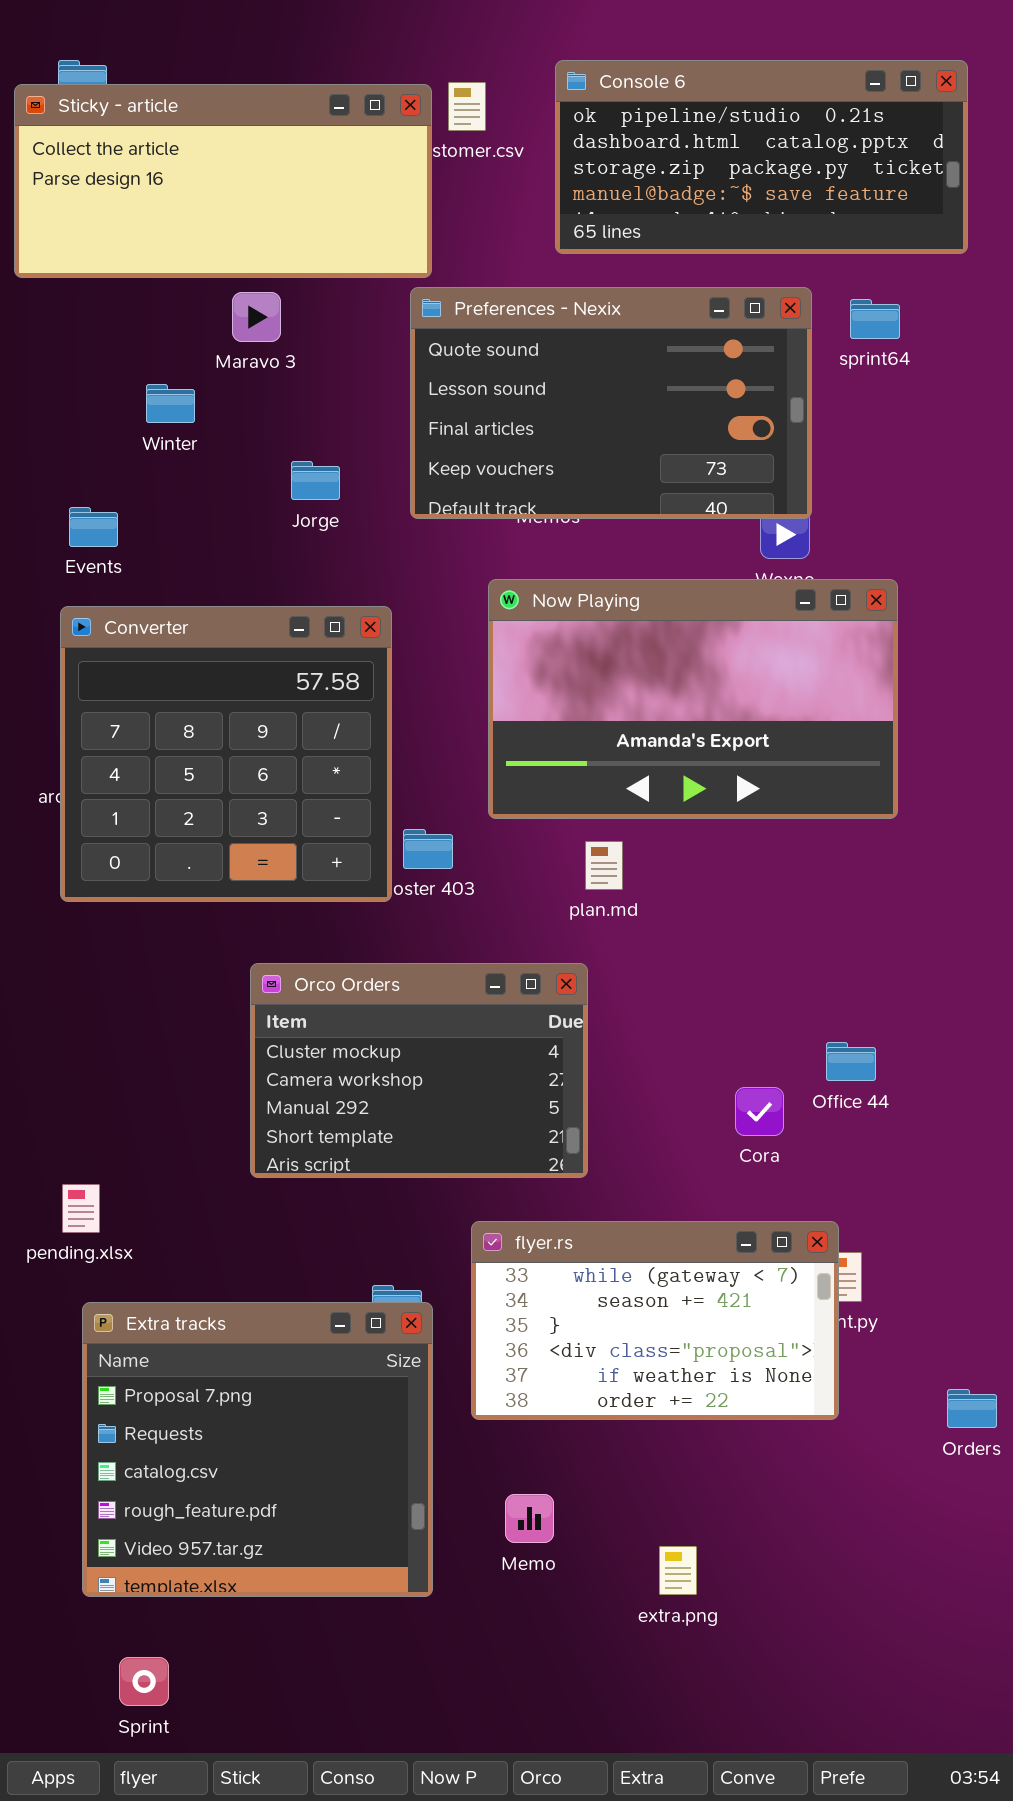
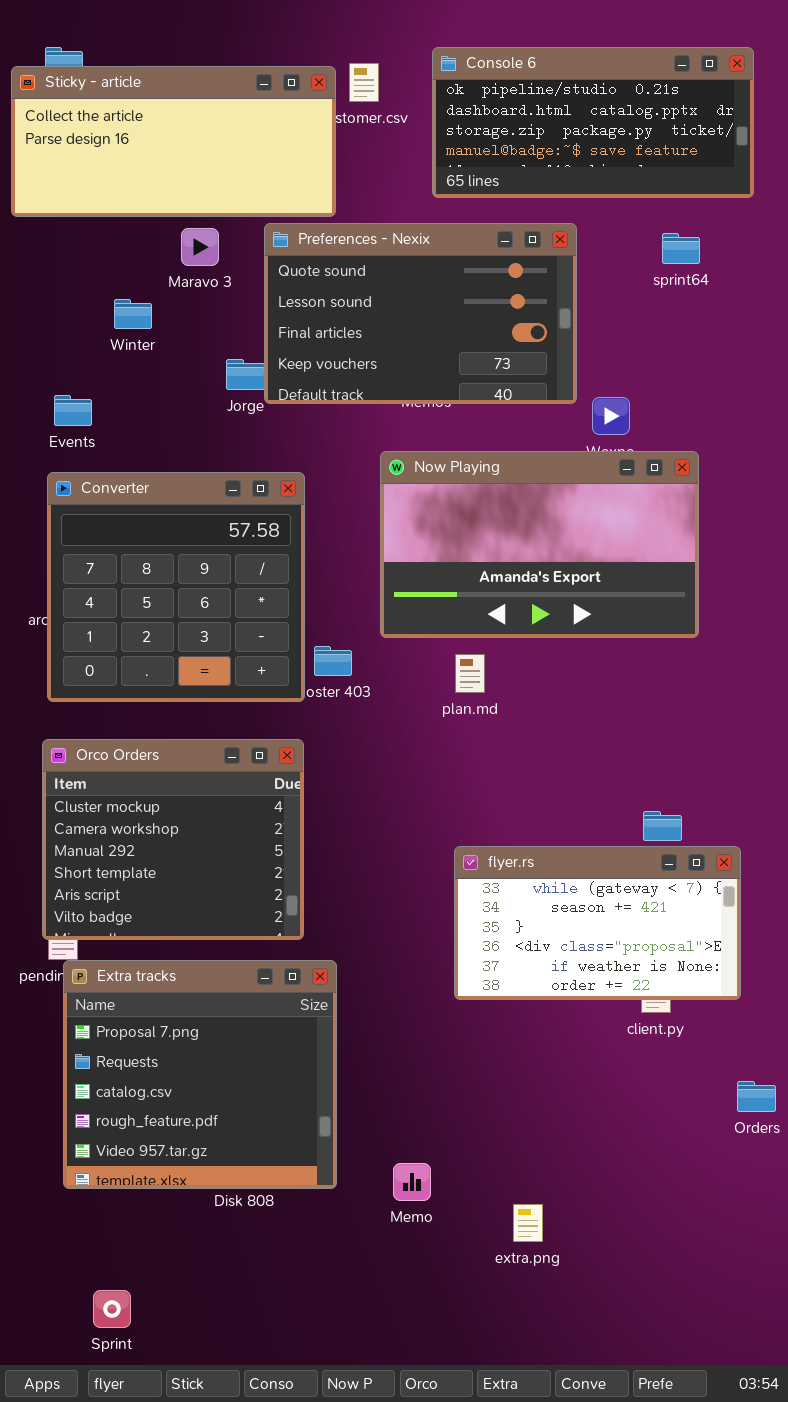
Preferences - Nexix: [410,287,812,519] -> [264,223,577,404], moved
Orco Orders: [250,963,588,1178] -> [42,739,304,940], moved, resized
flyer.rs: [471,1221,839,1420] -> [454,846,741,1000], moved
Extra tracks: [82,1302,433,1597] -> [63,960,337,1189], moved

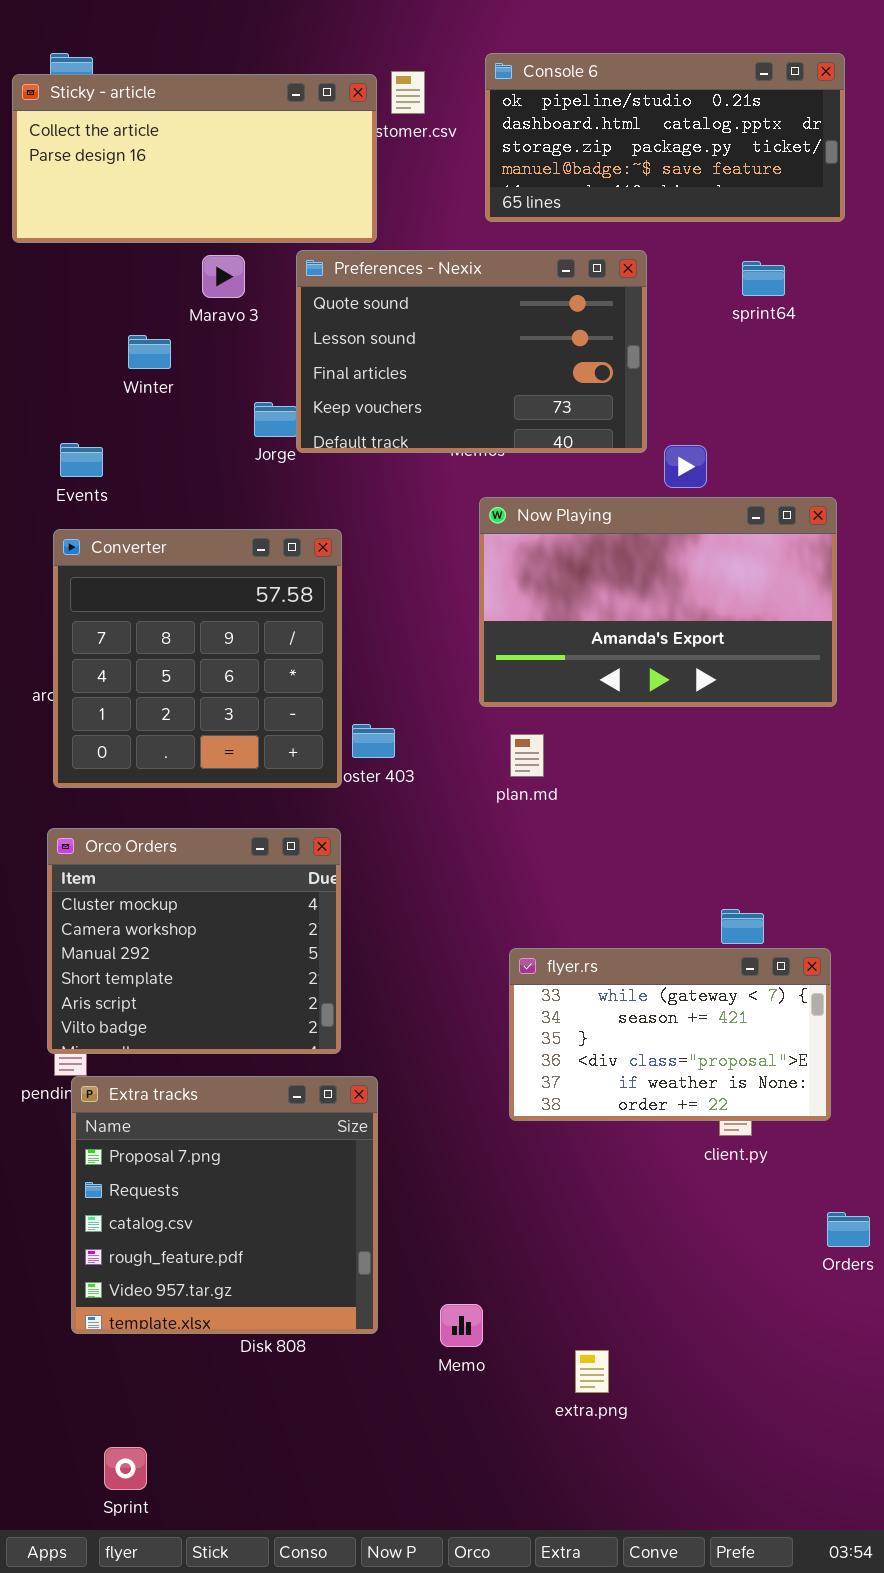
Now Playing: [380,451,699,638] -> [479,497,837,707], moved

